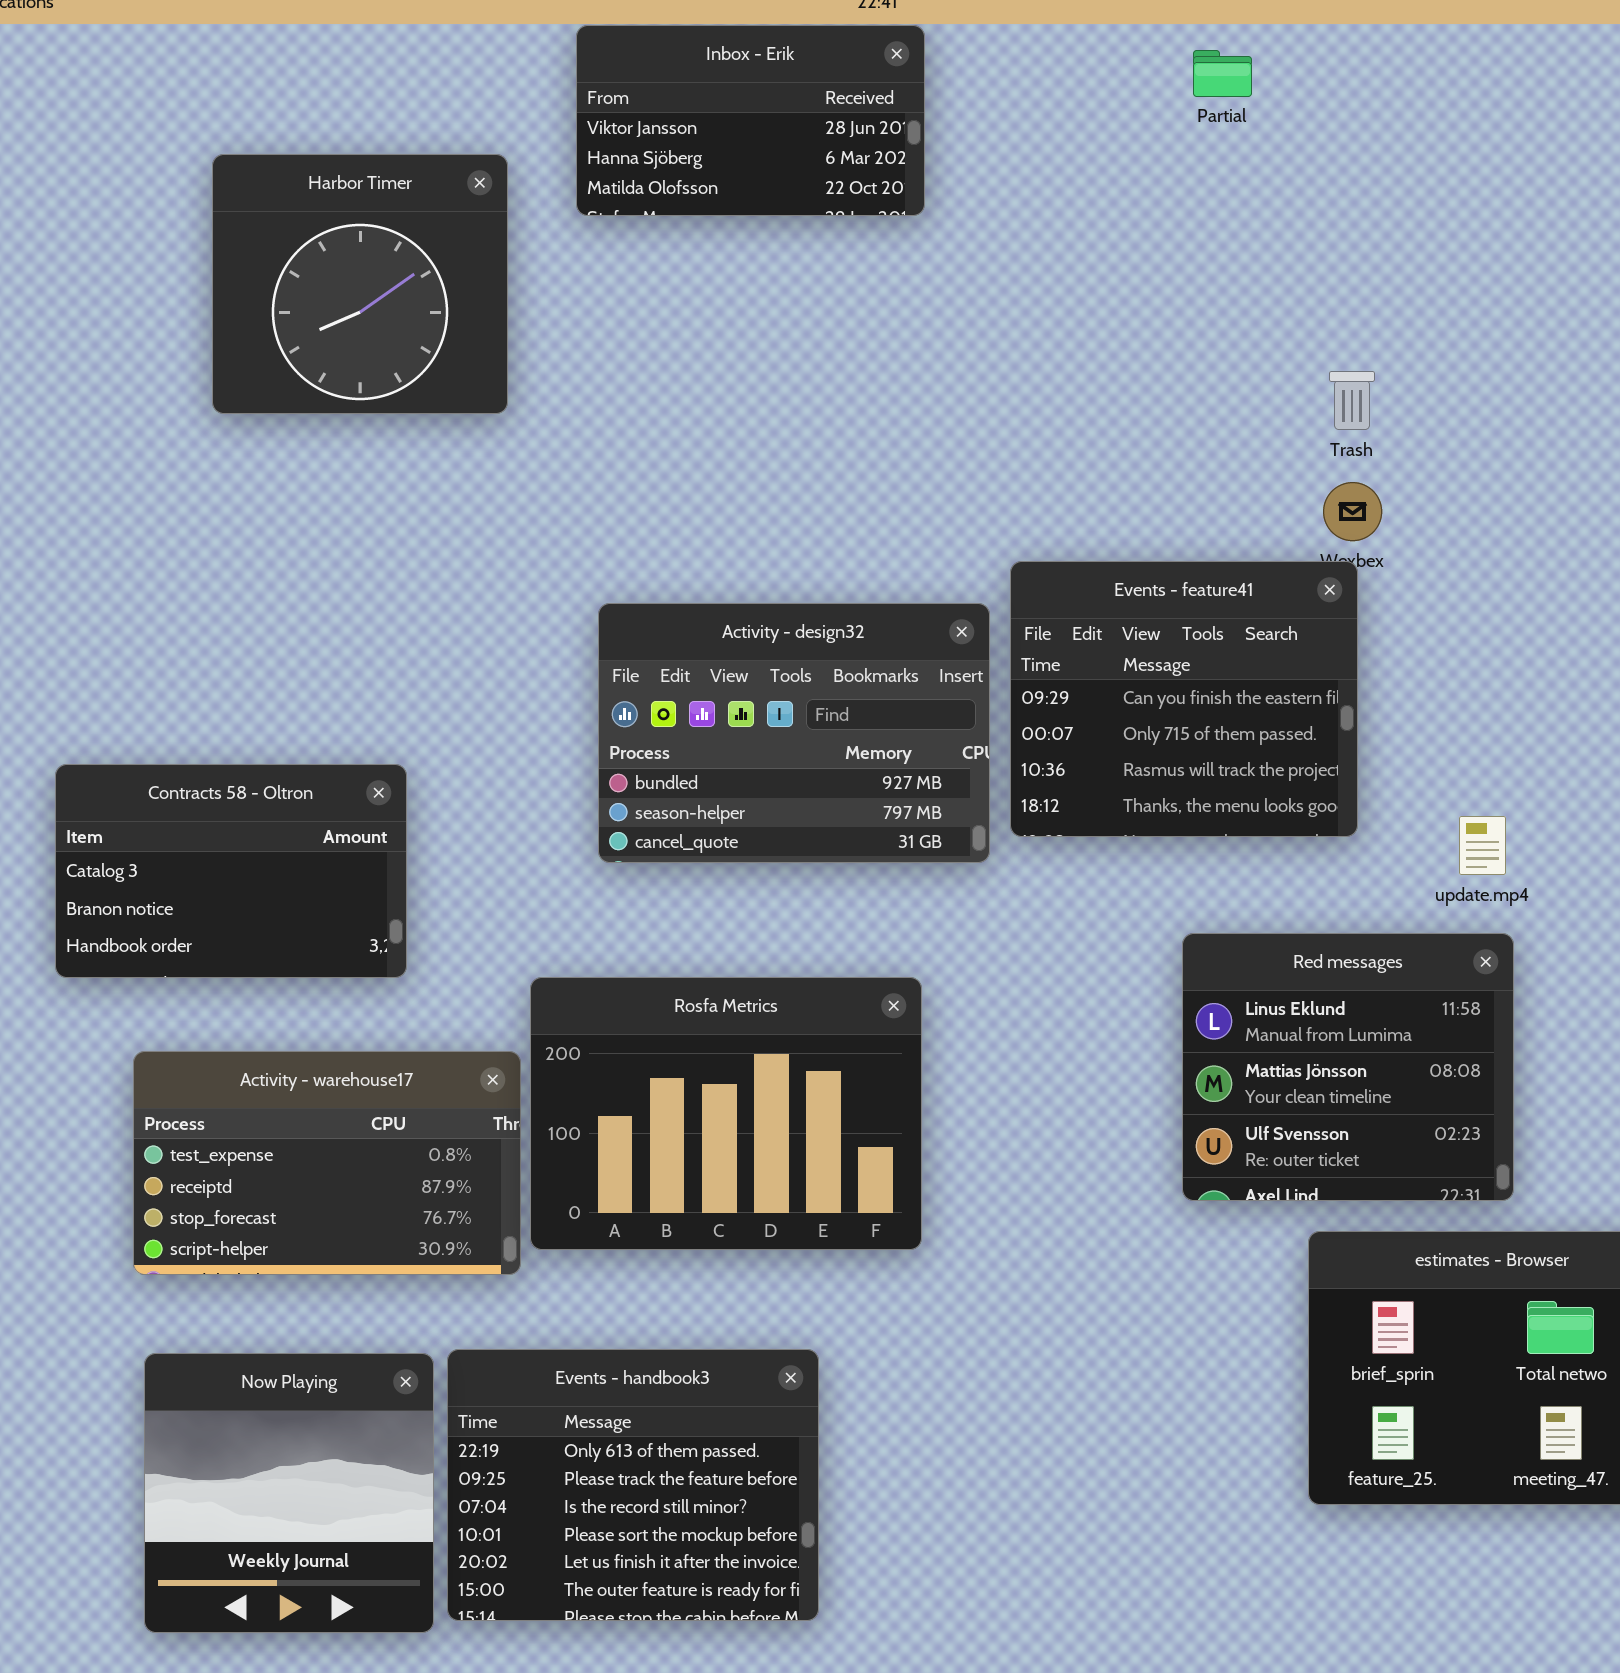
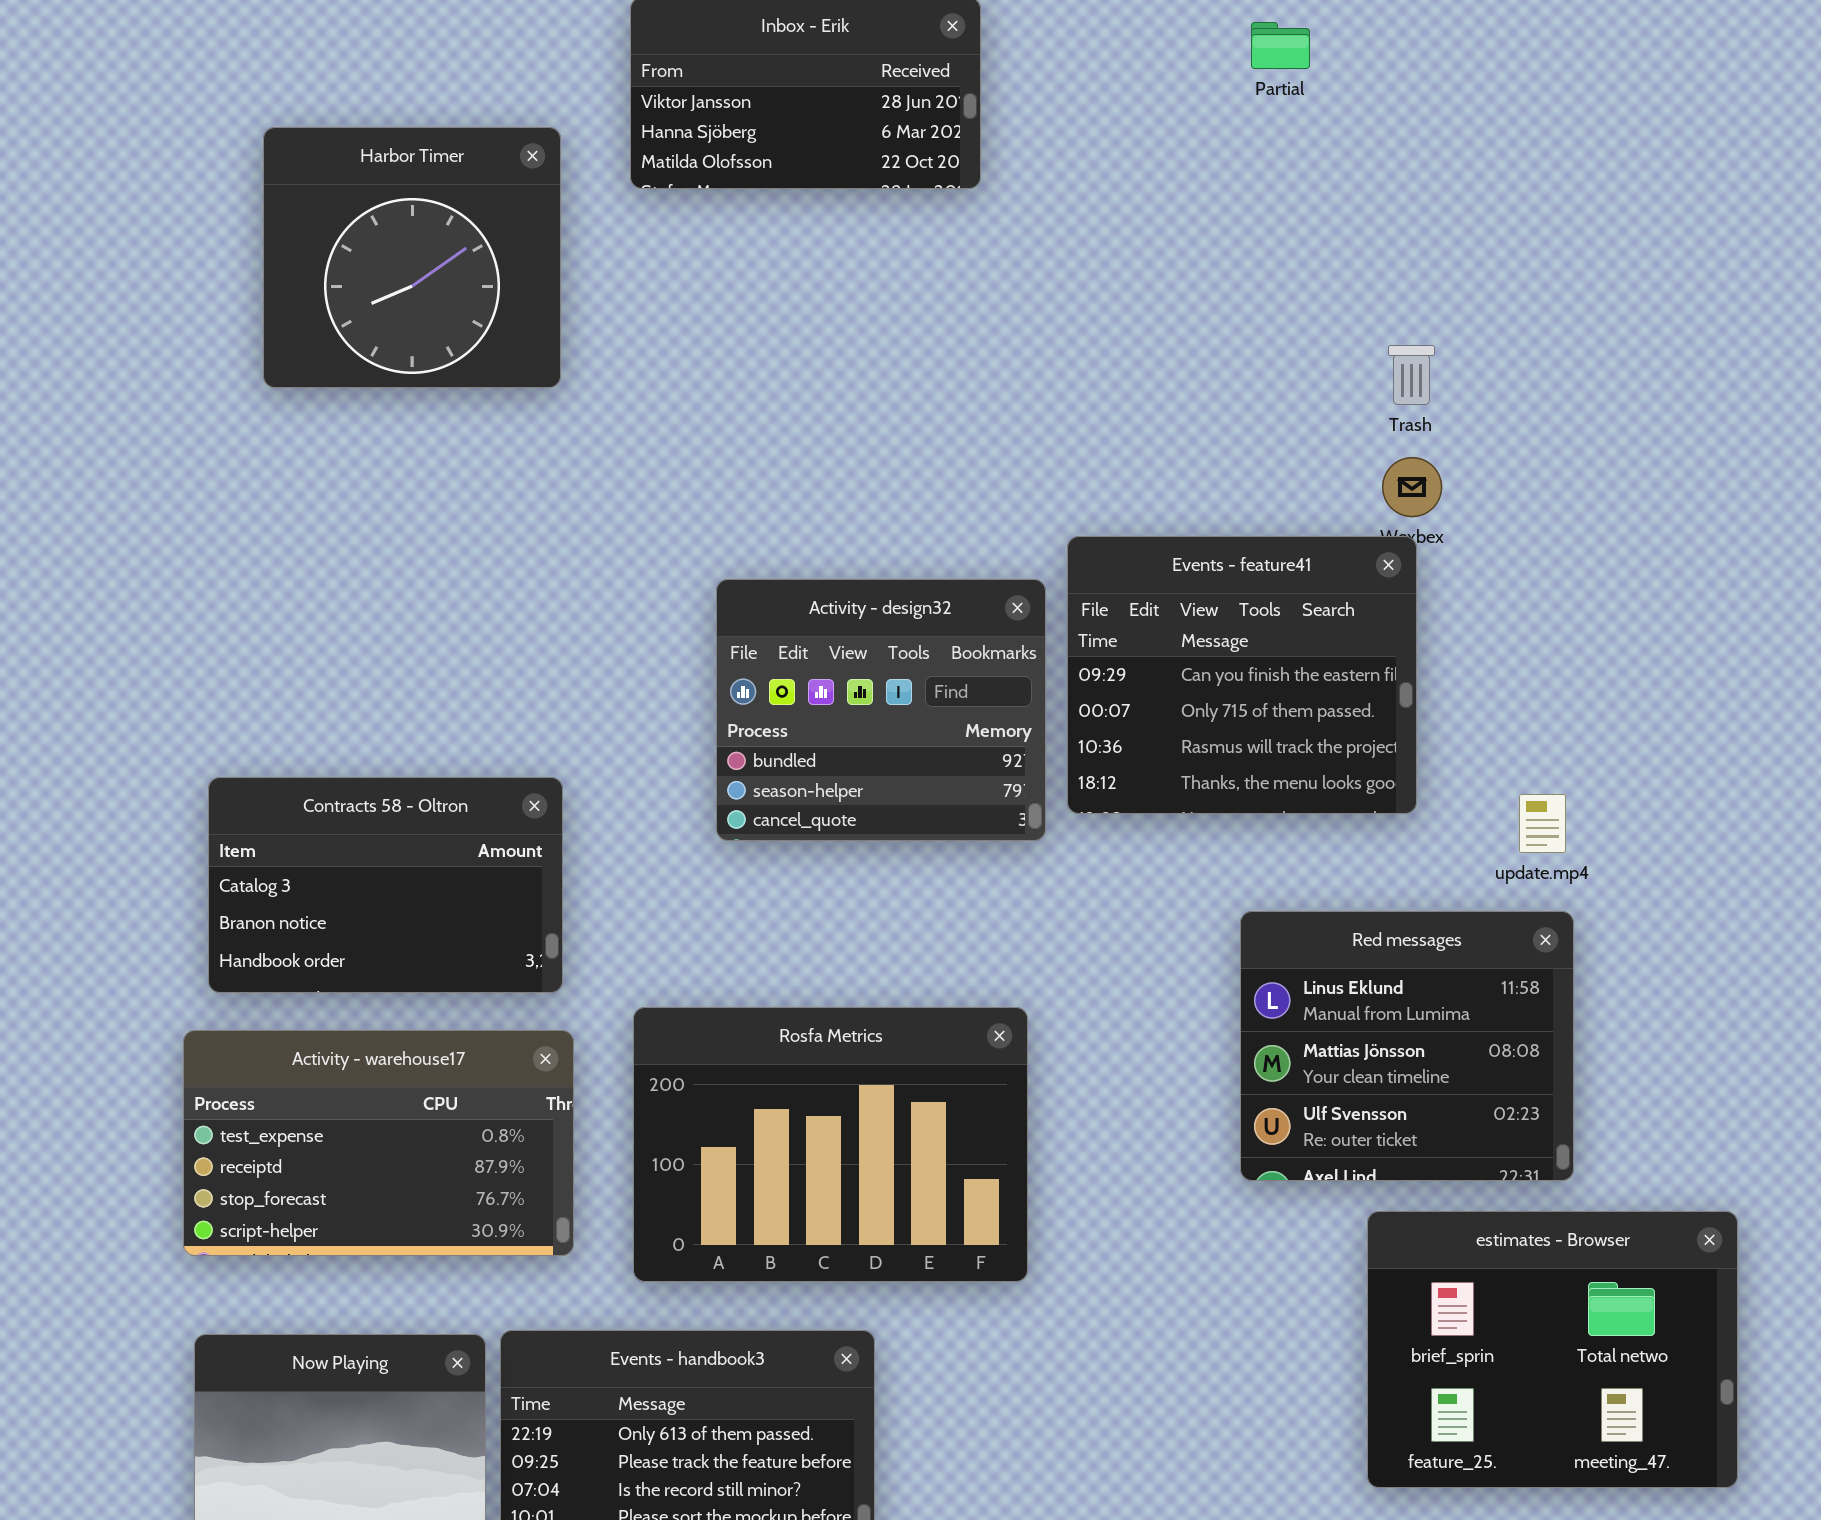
Activity - design32: [598,603,990,863] -> [716,579,1046,841], resized
Contracts 58 - Oltron: [55,764,407,978] -> [208,777,563,993], moved
Rosfa Metrics: [530,977,922,1250] -> [633,1007,1028,1282], moved

